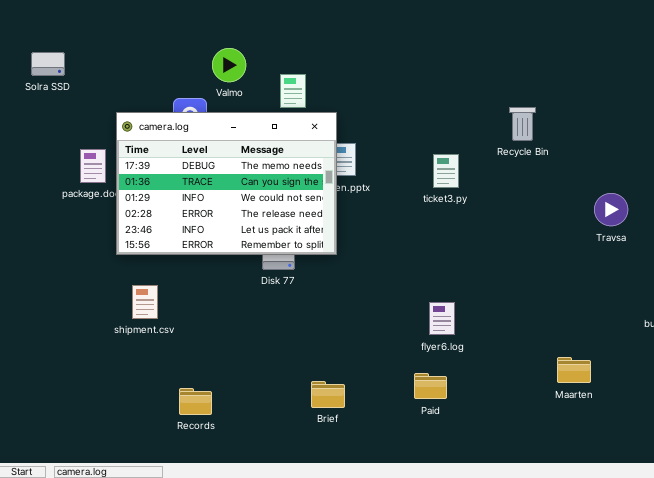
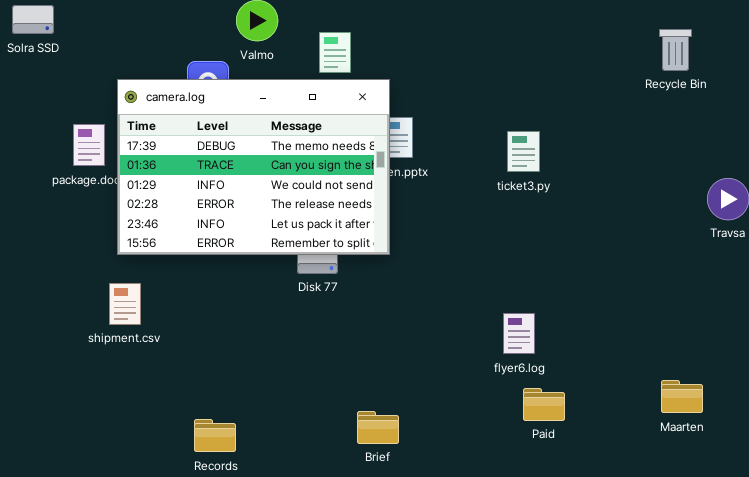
Recycle Bin: [509,107,536,141] -> [659,29,692,71], moved
shipment.csv: [132,285,158,319] -> [109,283,141,325], moved
Paid: [414,373,447,399] -> [523,388,565,421], moved

